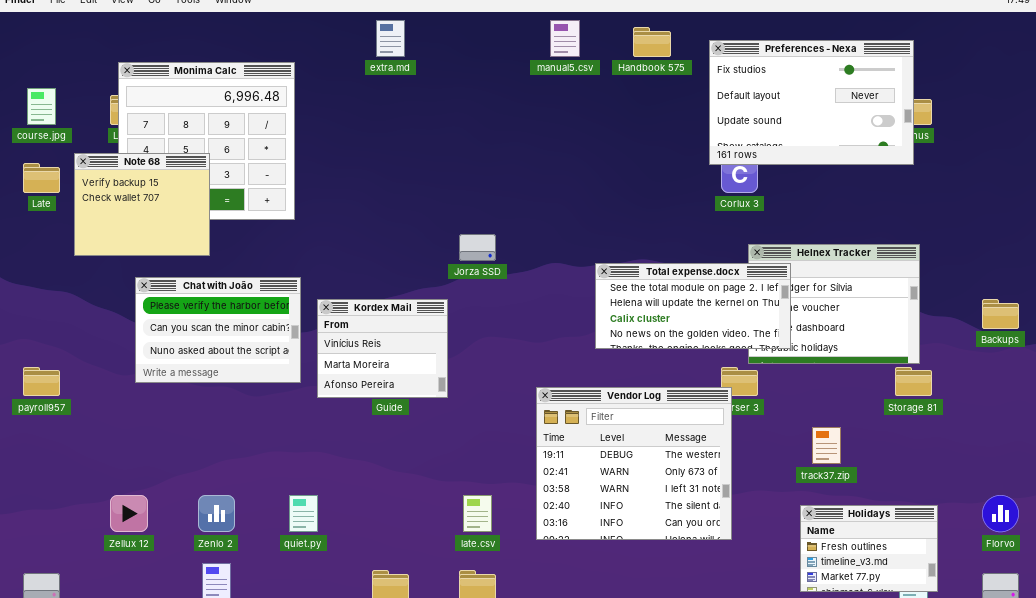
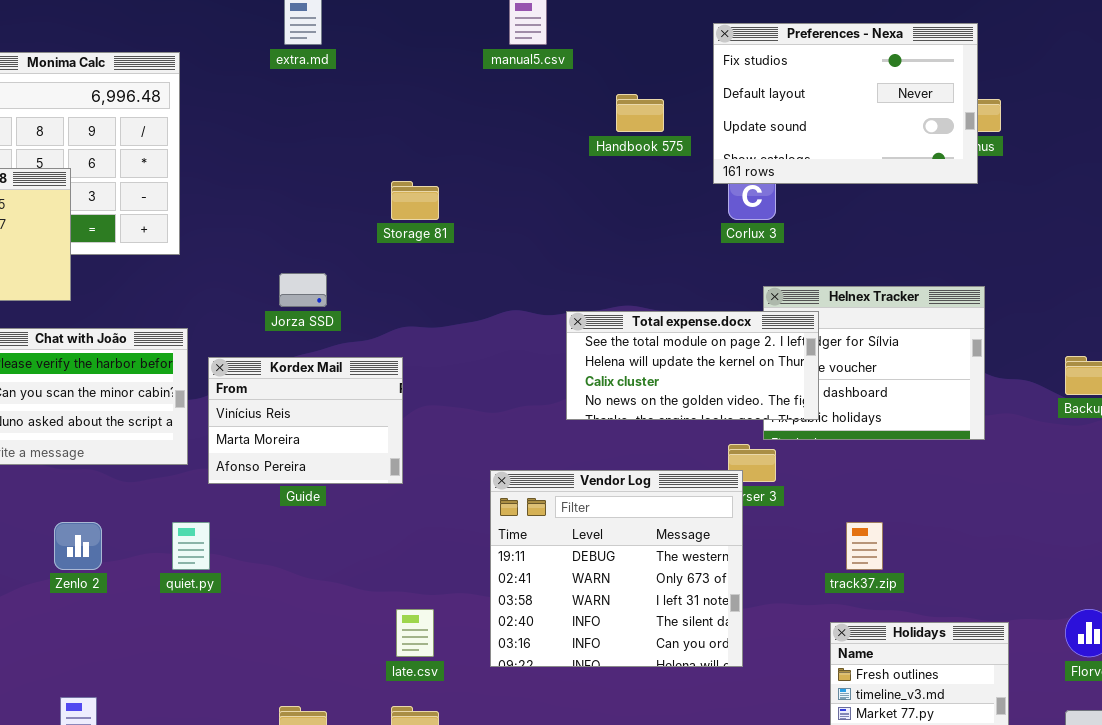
Handbook 575: [633,27,671,57] -> [616,94,664,132], moved
Jorza SSD: [459,234,496,261] -> [279,273,327,307], moved
Kordex Mail: [317,299,448,398] -> [208,357,403,484], resized
Storage 81: [895,367,932,396] -> [391,181,439,220], moved
Zenlo 2: [198,495,235,532] -> [54,522,102,570], moved
quiet.py: [289,495,318,532] -> [172,522,210,570], moved

